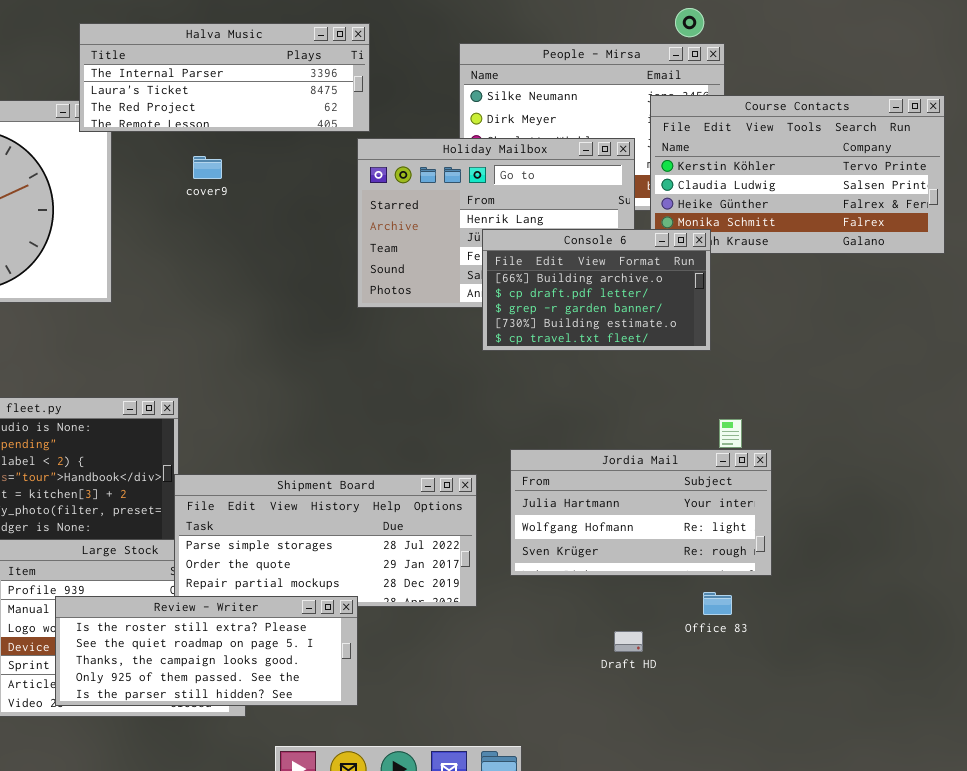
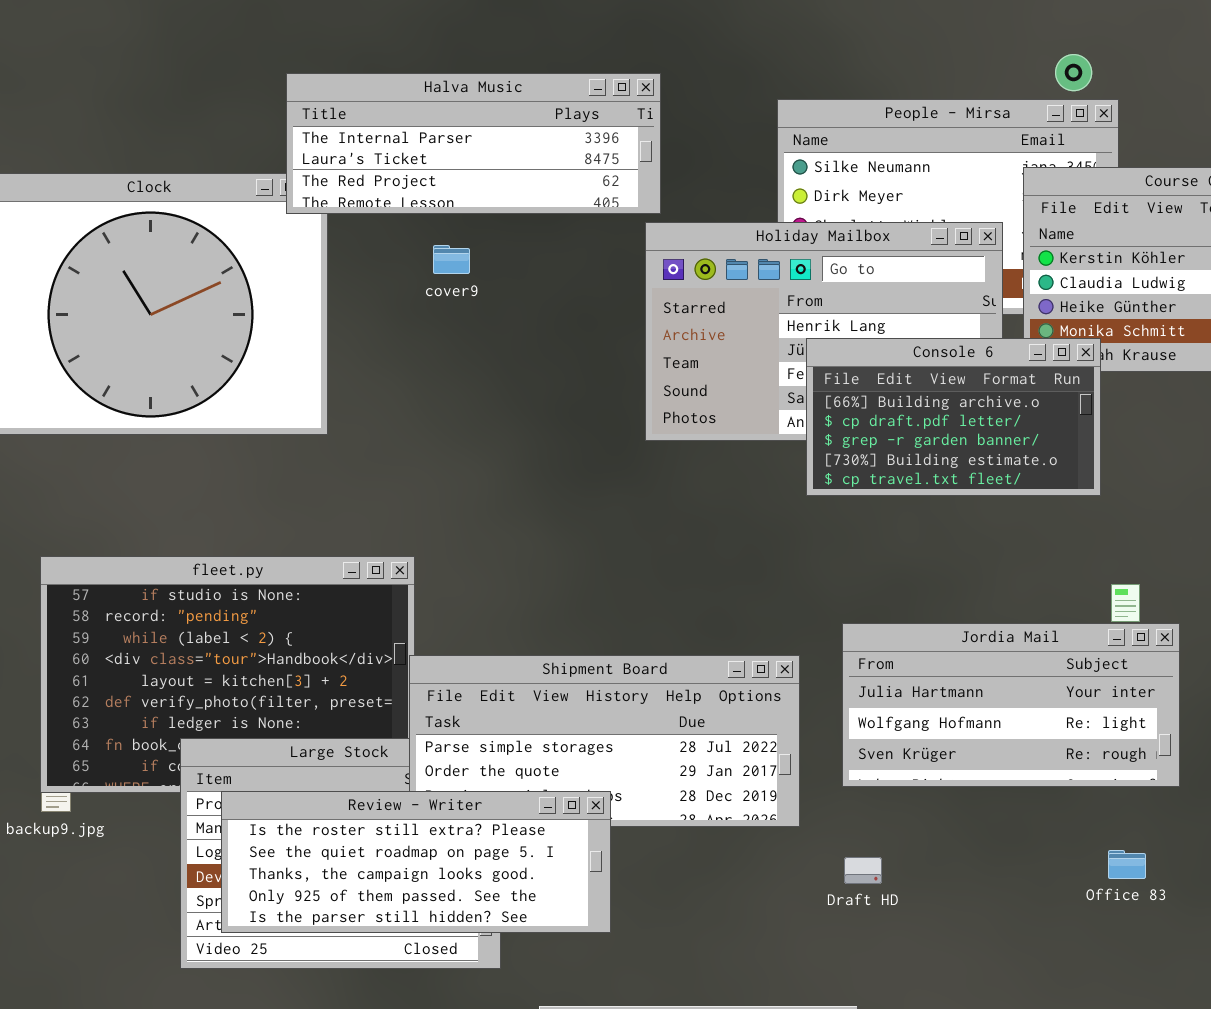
Office 83: [703,592,732,615] -> [1108,850,1146,879], moved
Review - Writer: [55,596,358,706] -> [221,791,611,933], moved
Draft HD: [614,631,643,652] -> [844,857,882,884], moved

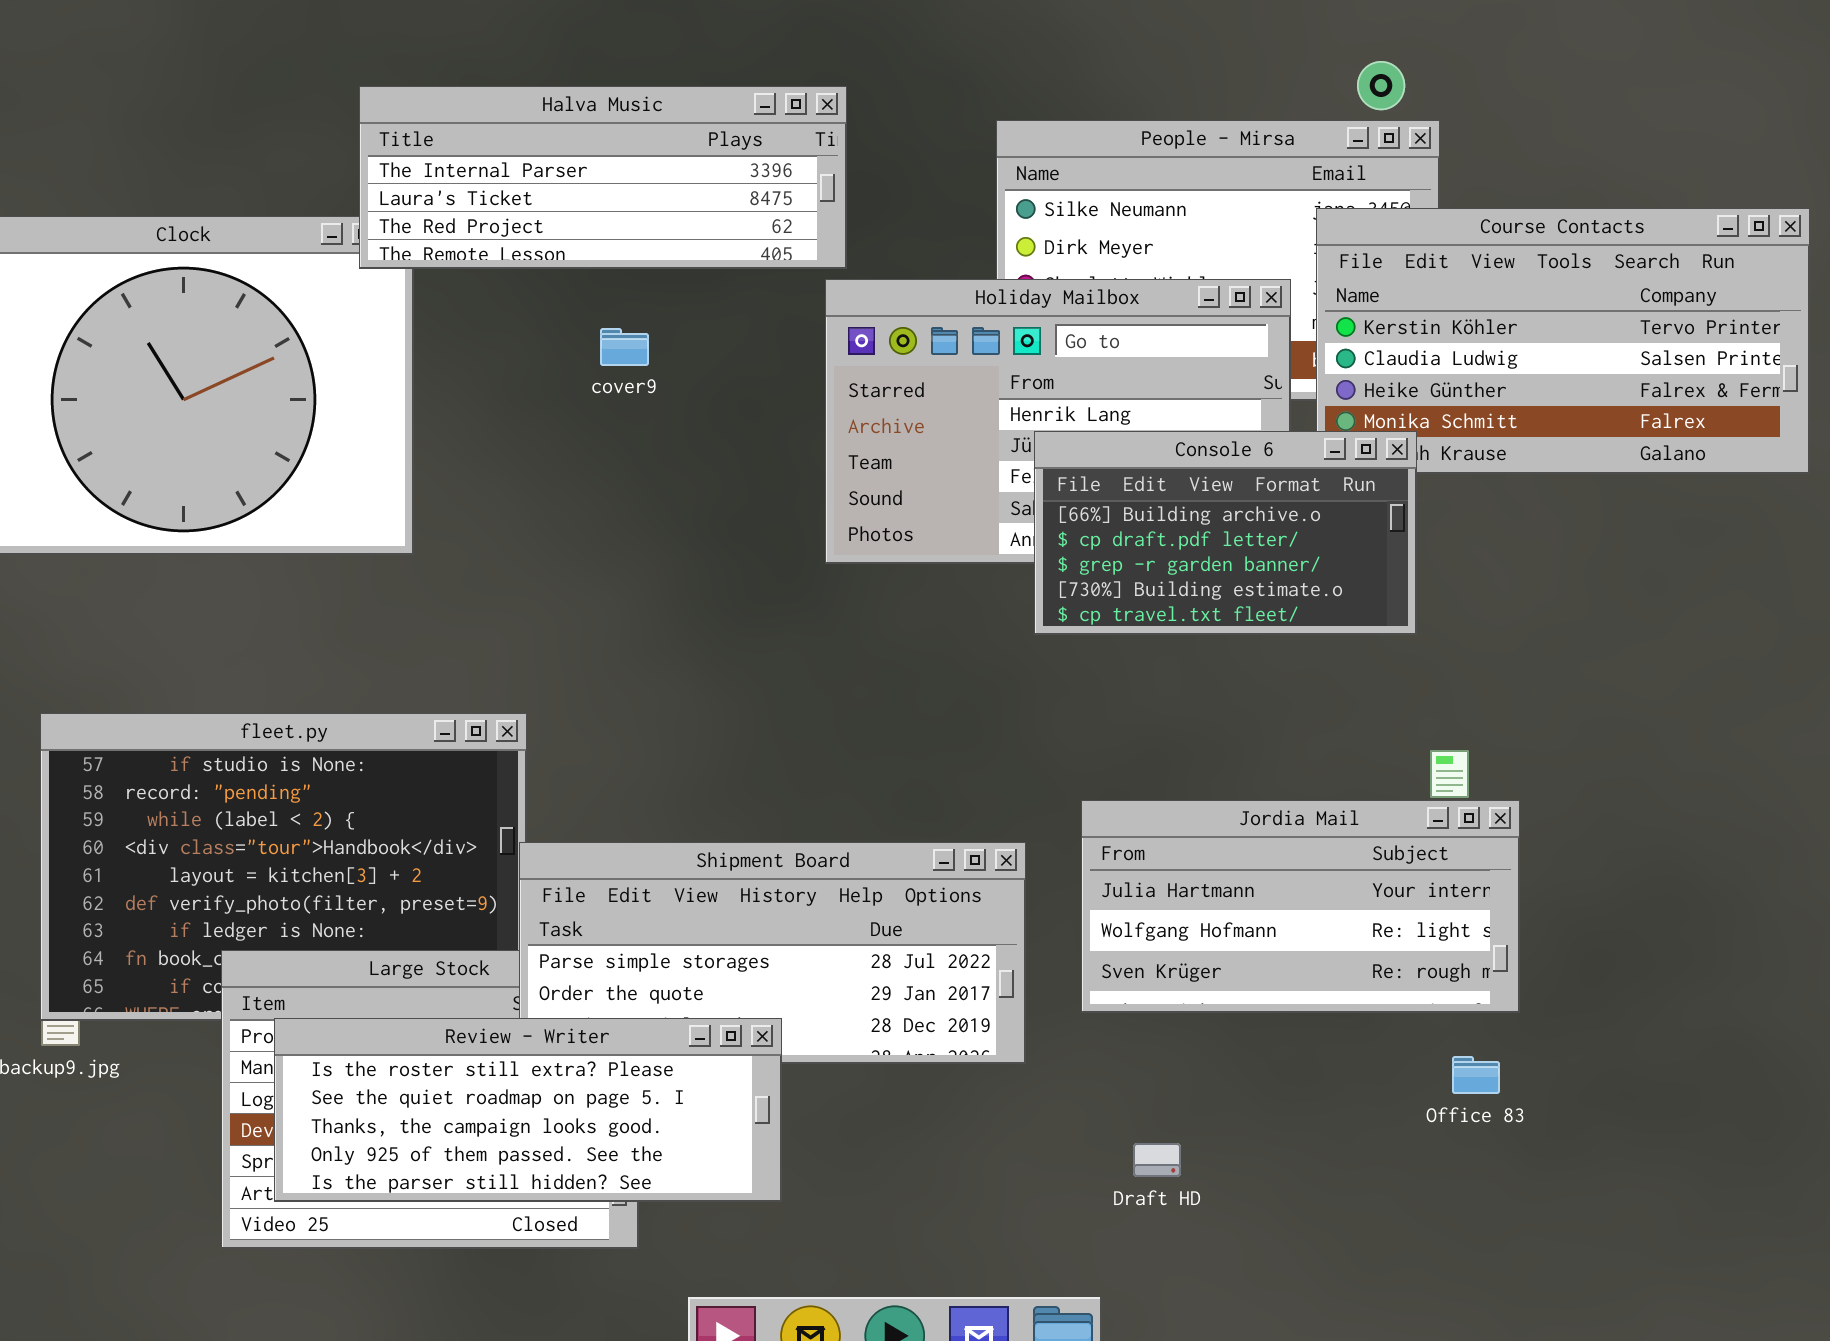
cover9: [433,245,470,274] -> [600,328,649,366], moved
Office 83: [1108,850,1146,879] -> [1452,1056,1500,1094], moved
Draft HD: [844,857,882,884] -> [1133,1143,1181,1177], moved

